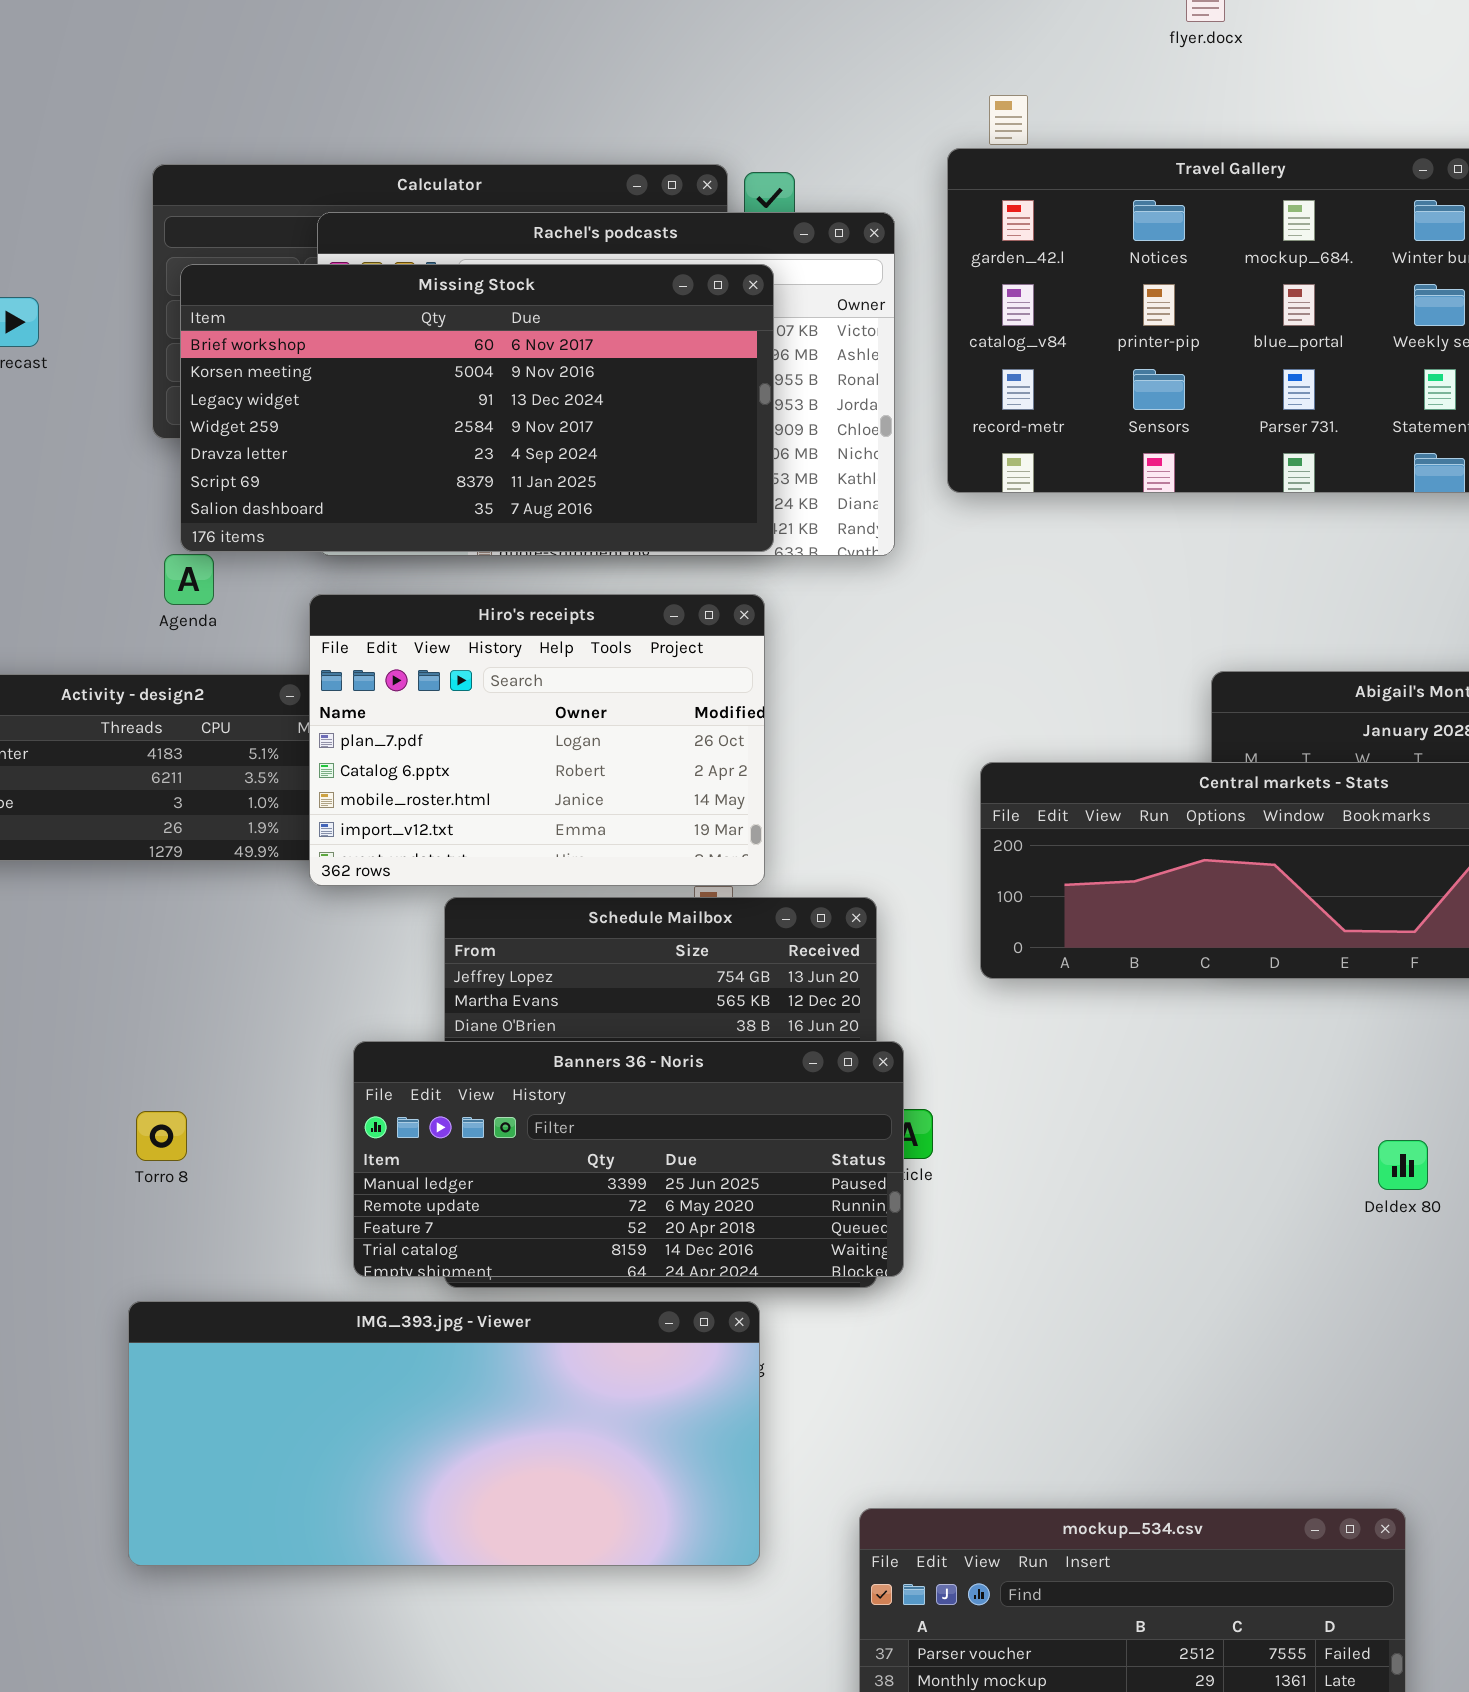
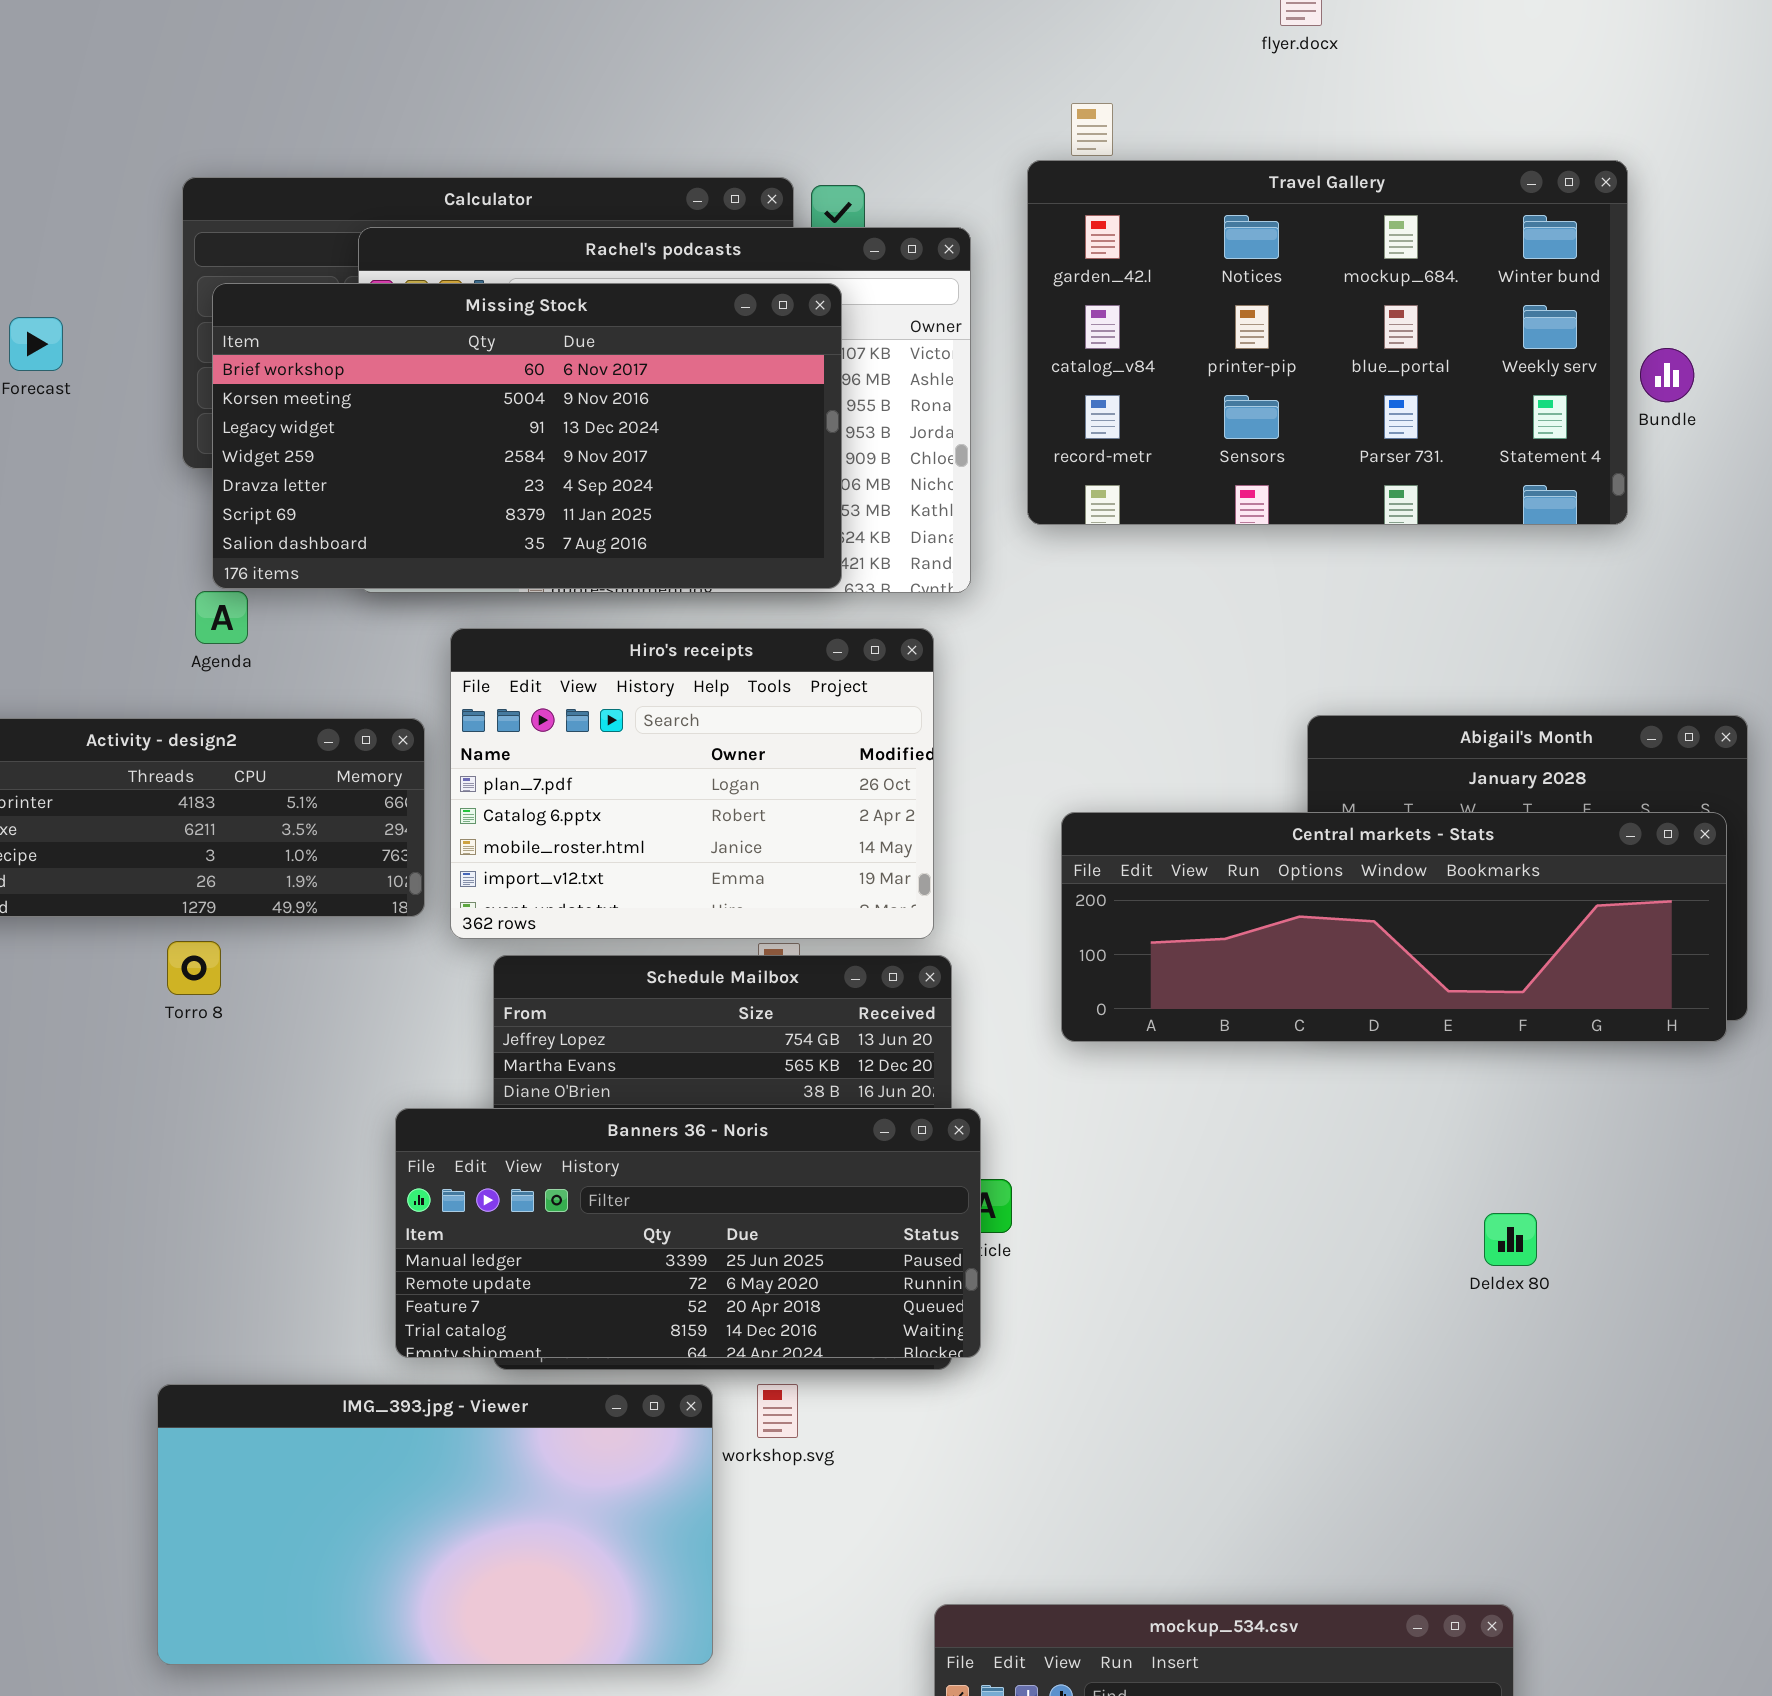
Hiro's receipts: [309,594,765,886] -> [450,628,934,939], moved
Torro 8: [136,1111,187,1161] -> [167,941,221,995], moved
IMG_393.jpg - Viewer: [128,1301,760,1566] -> [157,1384,713,1665], resized

